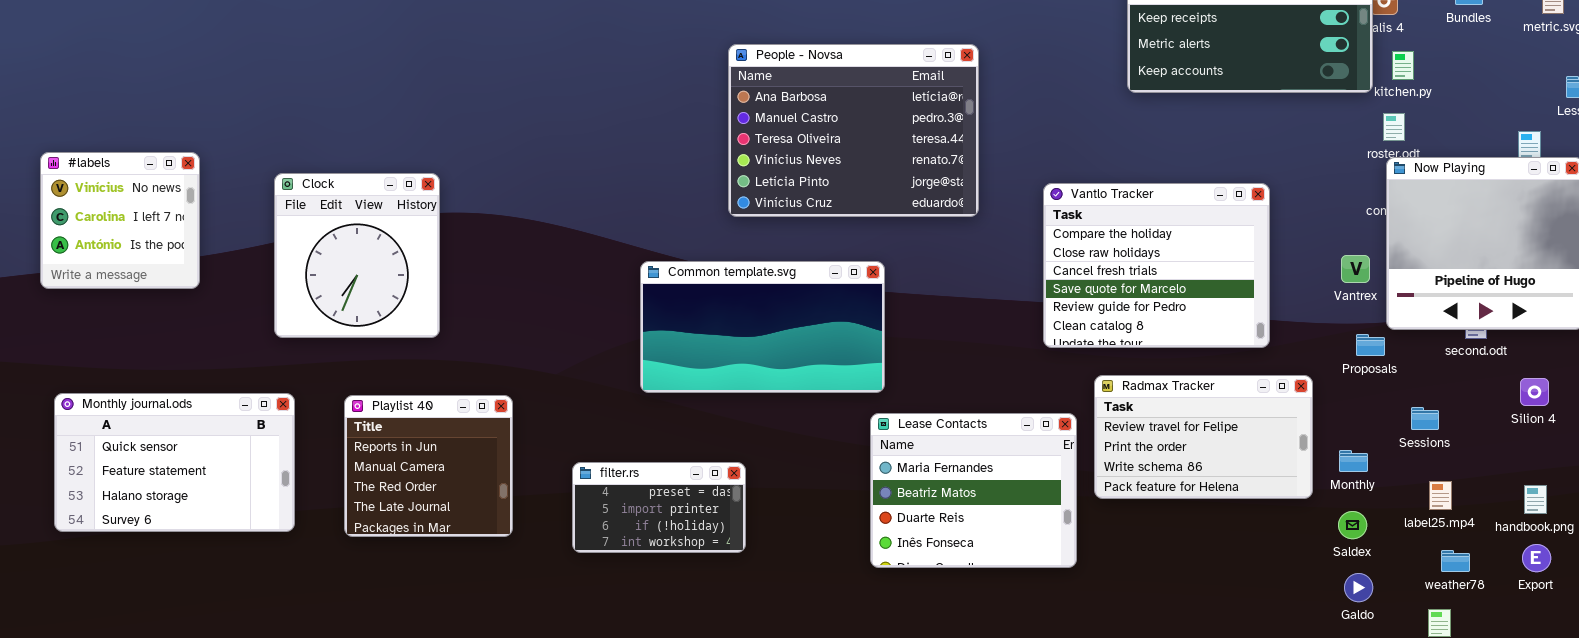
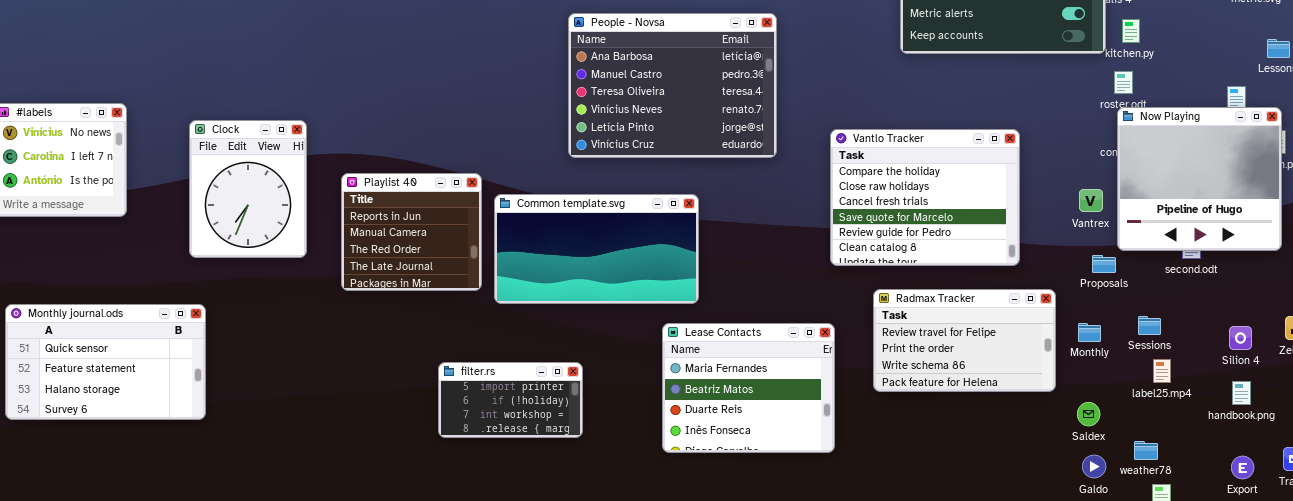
Clock: [274,173,440,338] -> [189,120,307,258], resized
Silion 4: [1520,378,1549,406] -> [1229,326,1252,350], moved
Playlist 40: [344,395,513,537] -> [341,173,482,291], moved
Lease Contacts: [870,413,1077,568] -> [662,323,835,453], moved
Monthly: [1339,450,1368,472] -> [1078,323,1101,342], moved
filter.rs: [572,462,746,553] -> [438,362,583,438], scrolled down 1 row
label25.mp4: [1429,481,1452,510] -> [1153,359,1171,383], moved
Export: [1522,544,1551,572] -> [1231,456,1254,479], moved
weather78: [1441,550,1470,572] -> [1134,441,1158,460], moved

